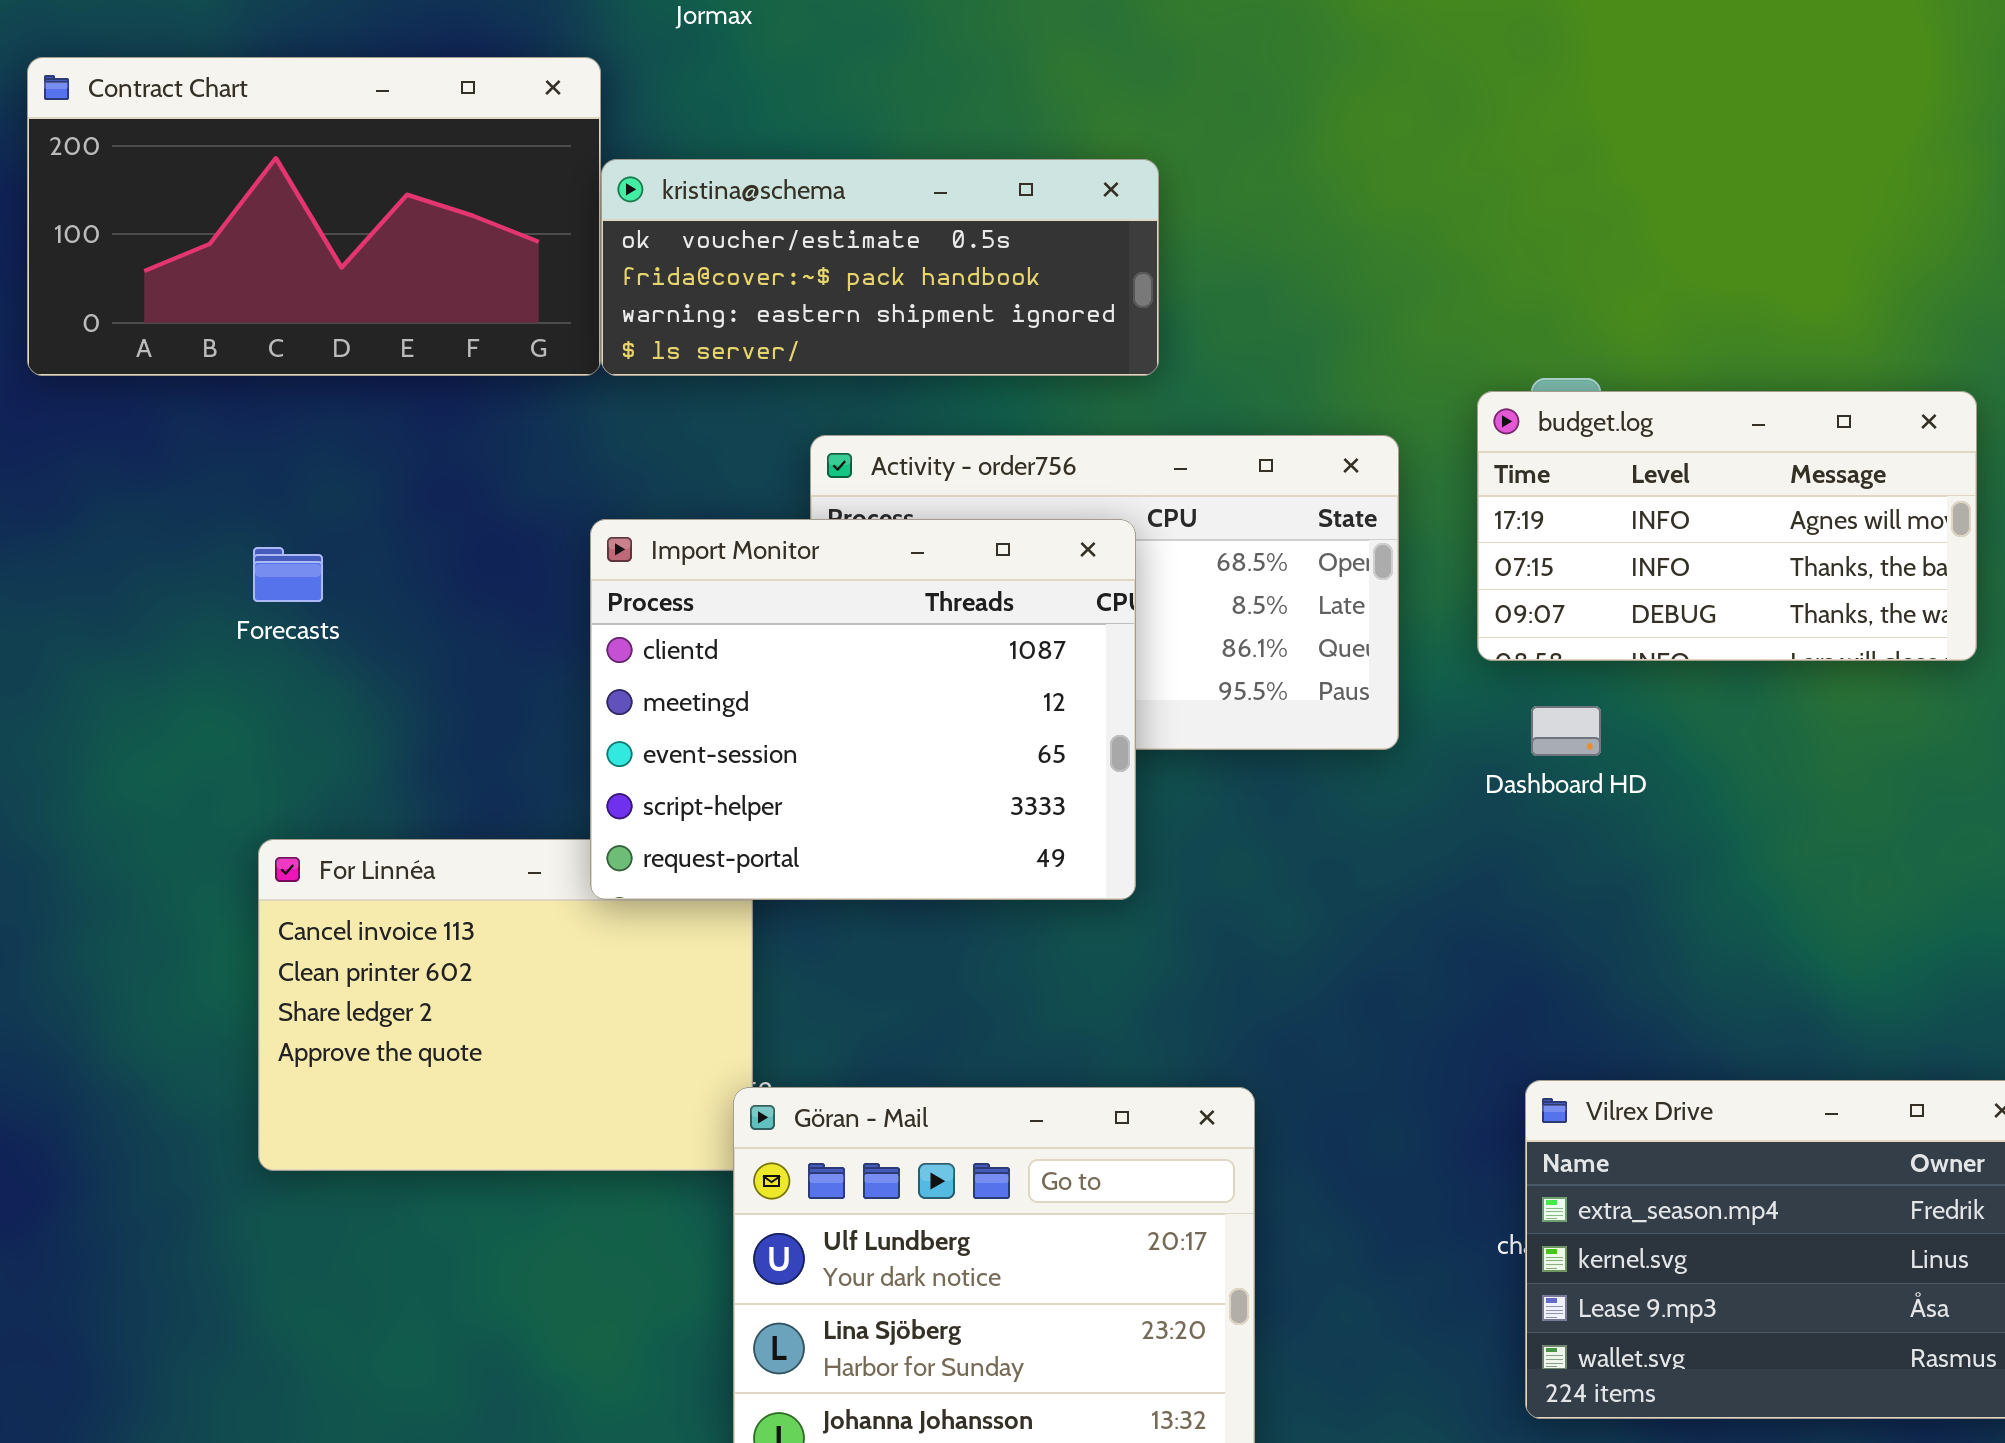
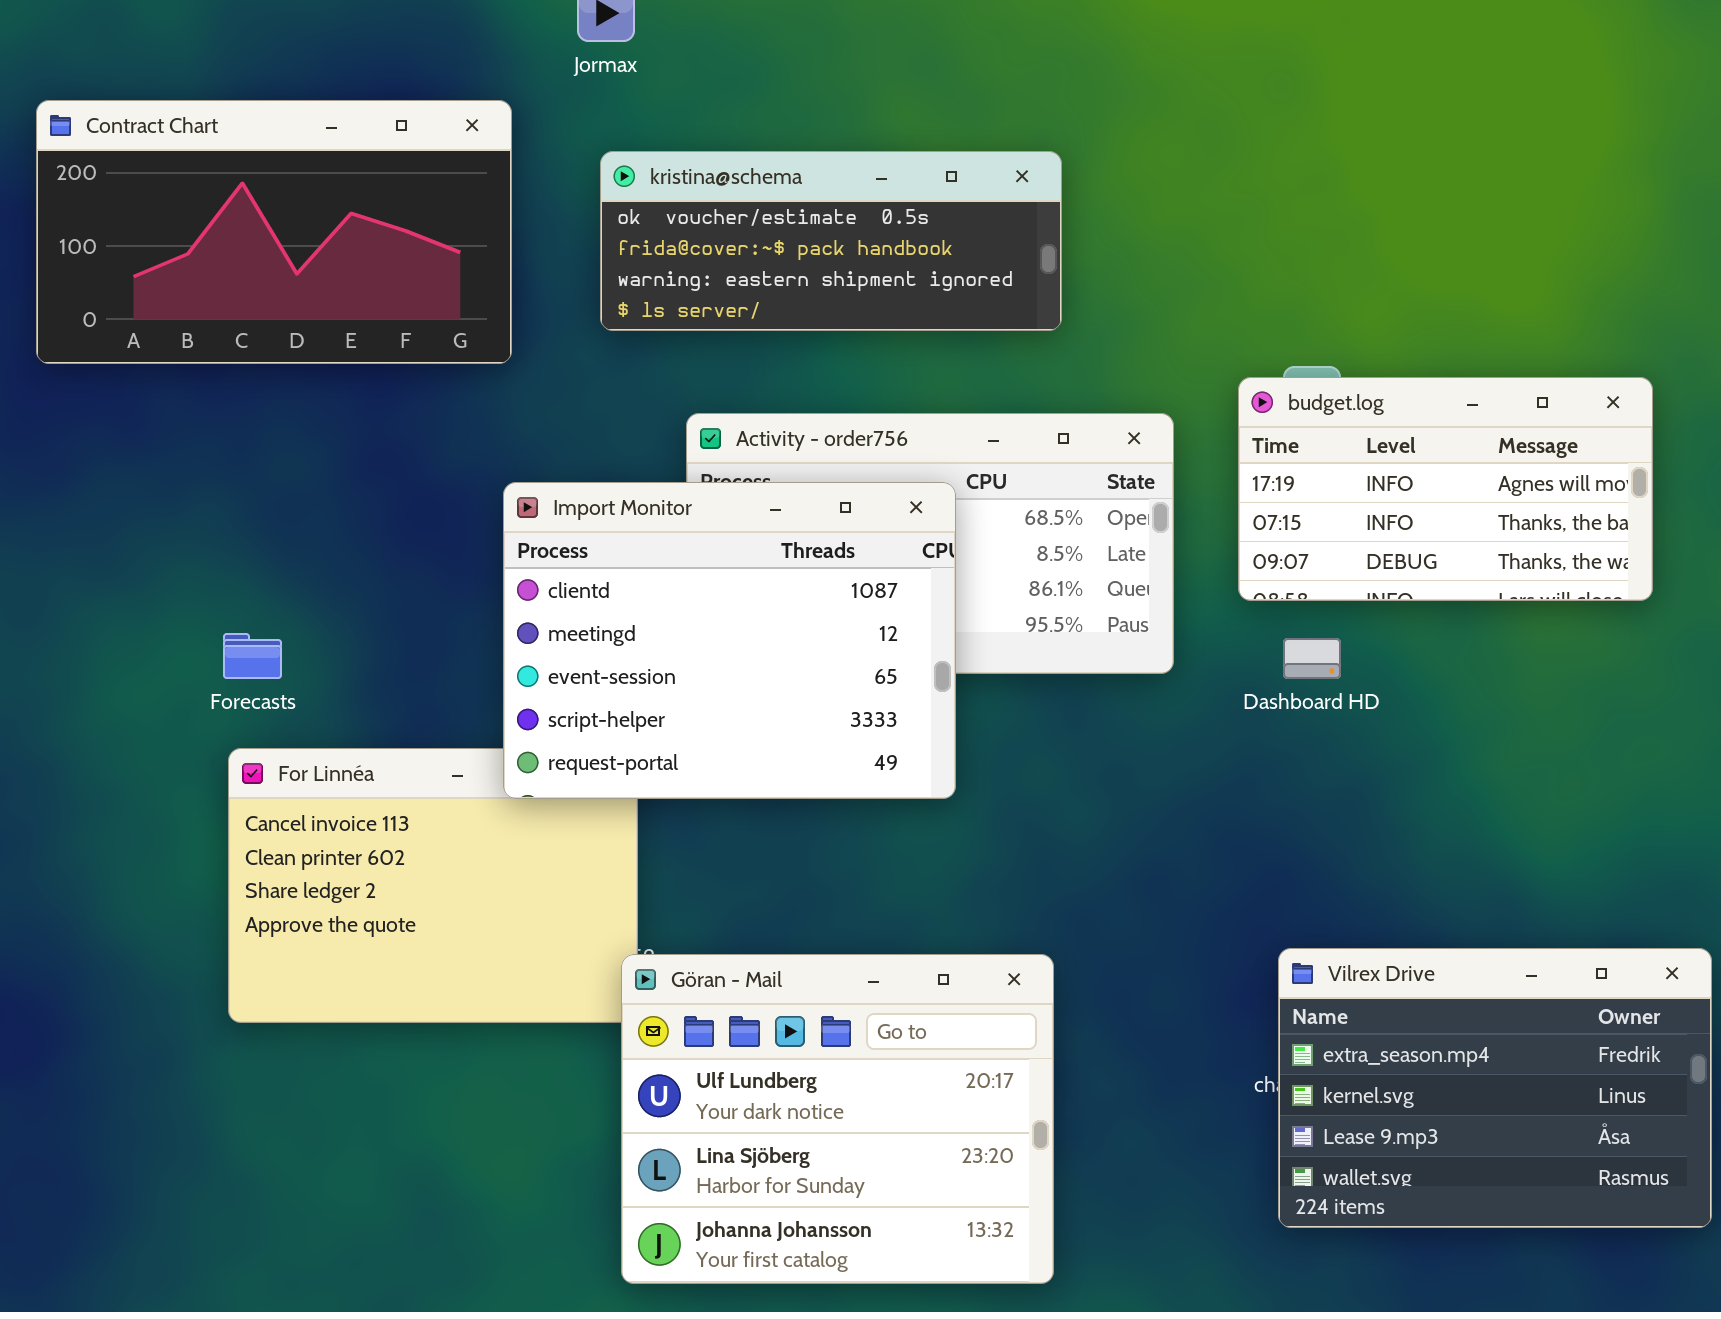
kristina@schema: [601,159,1159,376] -> [600,151,1062,331], moved
Forecasts: [253,547,323,602] -> [223,633,282,679], moved

